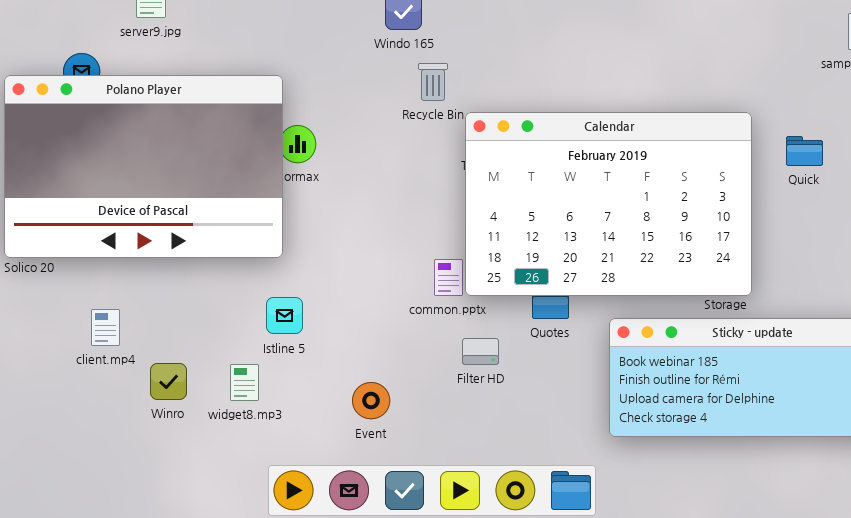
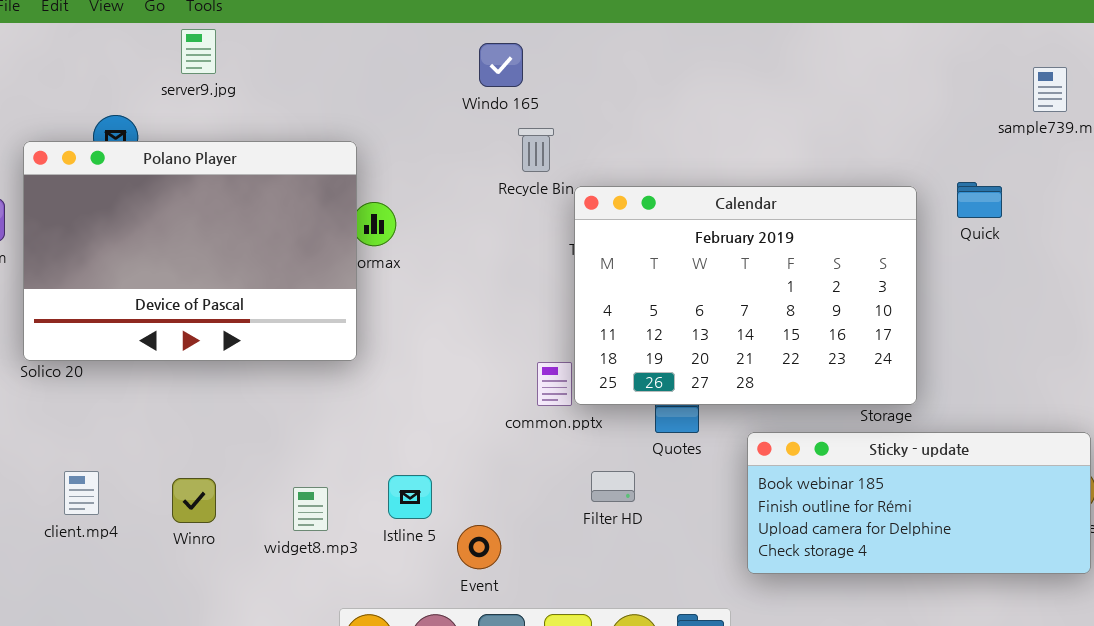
Quick: [786,136,823,166] -> [957,182,1002,218], moved
Istline 5: [266,297,303,334] -> [388,475,432,519], moved
client.mp4: [91,309,120,346] -> [64,471,99,515], moved
Filter HD: [462,338,499,365] -> [591,471,635,502], moved
Winro: [150,363,187,400] -> [172,478,216,523], moved
Event: [352,382,390,419] -> [457,525,501,569], moved

